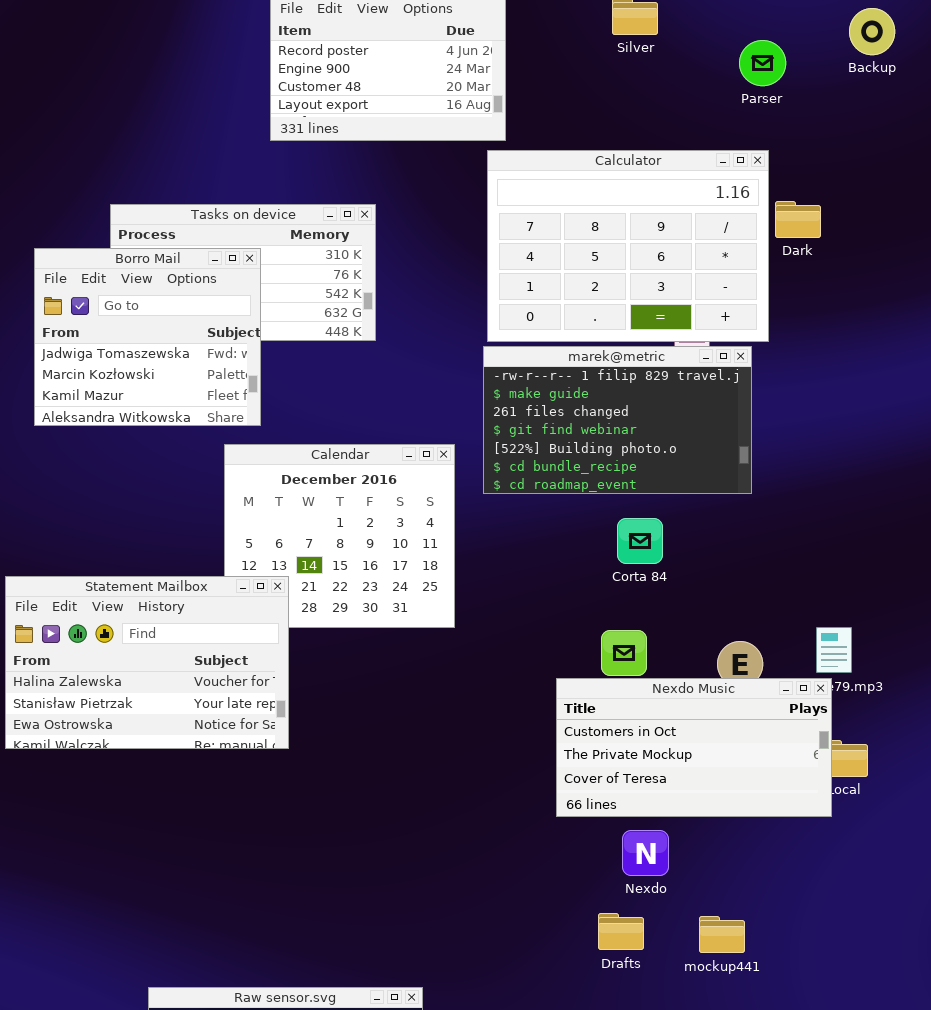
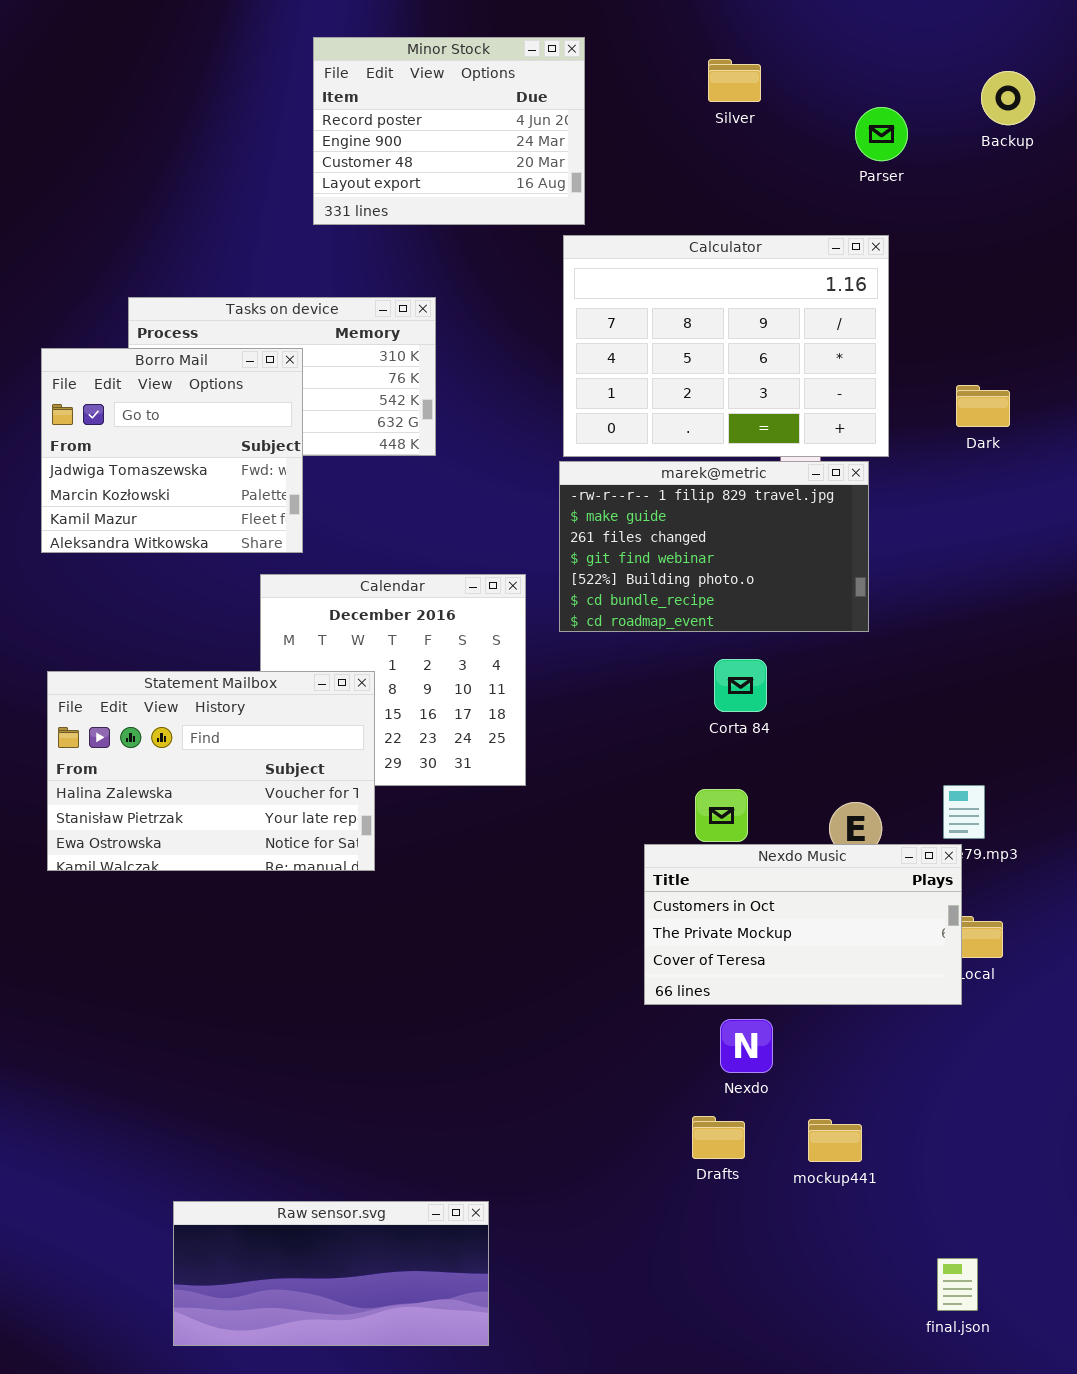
Dark: [775,201,821,238] -> [956,385,1010,427], moved
Statement Mailbox: [5,576,289,749] -> [47,671,375,871], moved

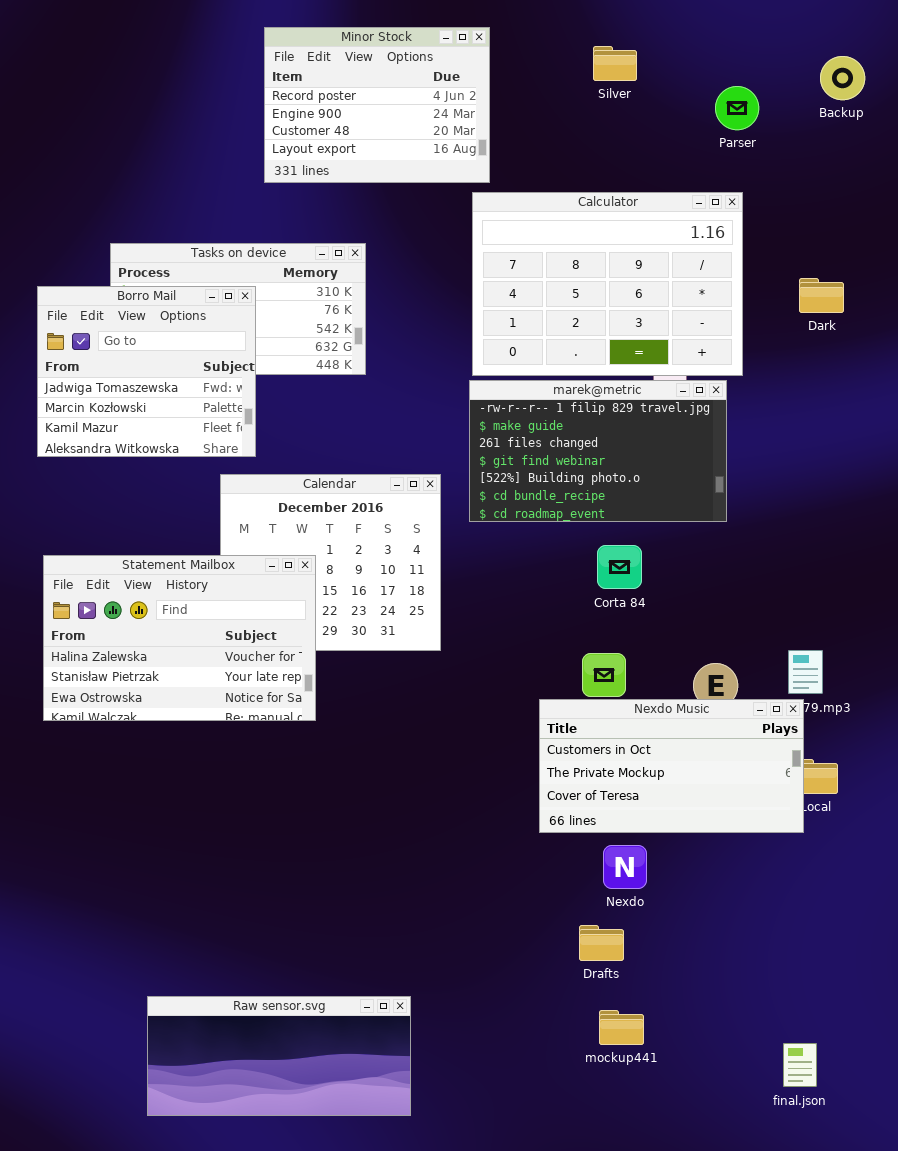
Dark: [956,385,1010,427] -> [799,278,844,313], moved
mockup441: [808,1119,862,1162] -> [599,1010,644,1045], moved

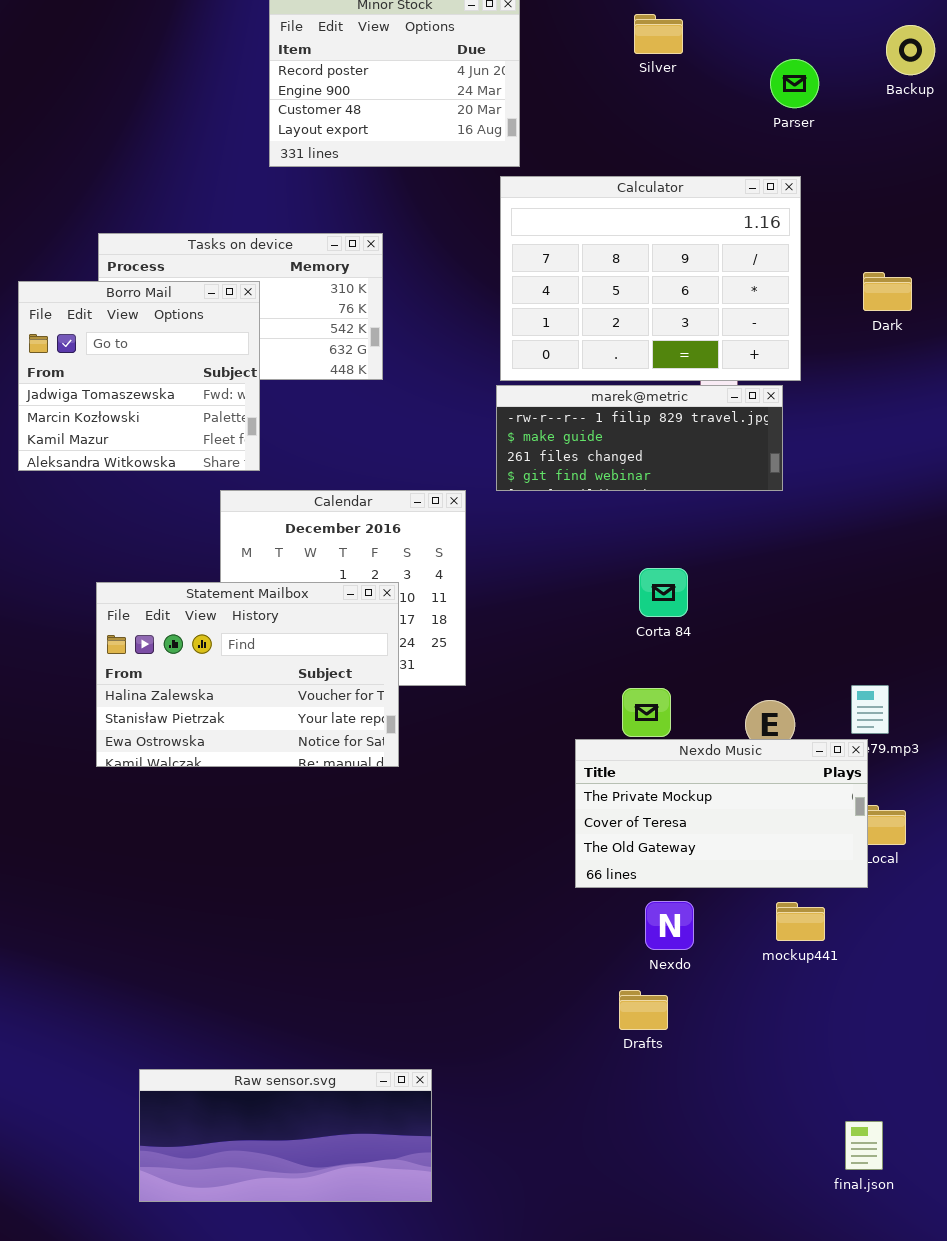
marek@metric: [469,380,727,522] -> [496,385,783,491], resized
Statement Mailbox: [43,555,316,721] -> [96,582,399,767], moved
Nexdo Music: [539,699,804,833] -> [575,739,868,888], scrolled down 1 row
mockup441: [599,1010,644,1045] -> [776,902,825,941], moved

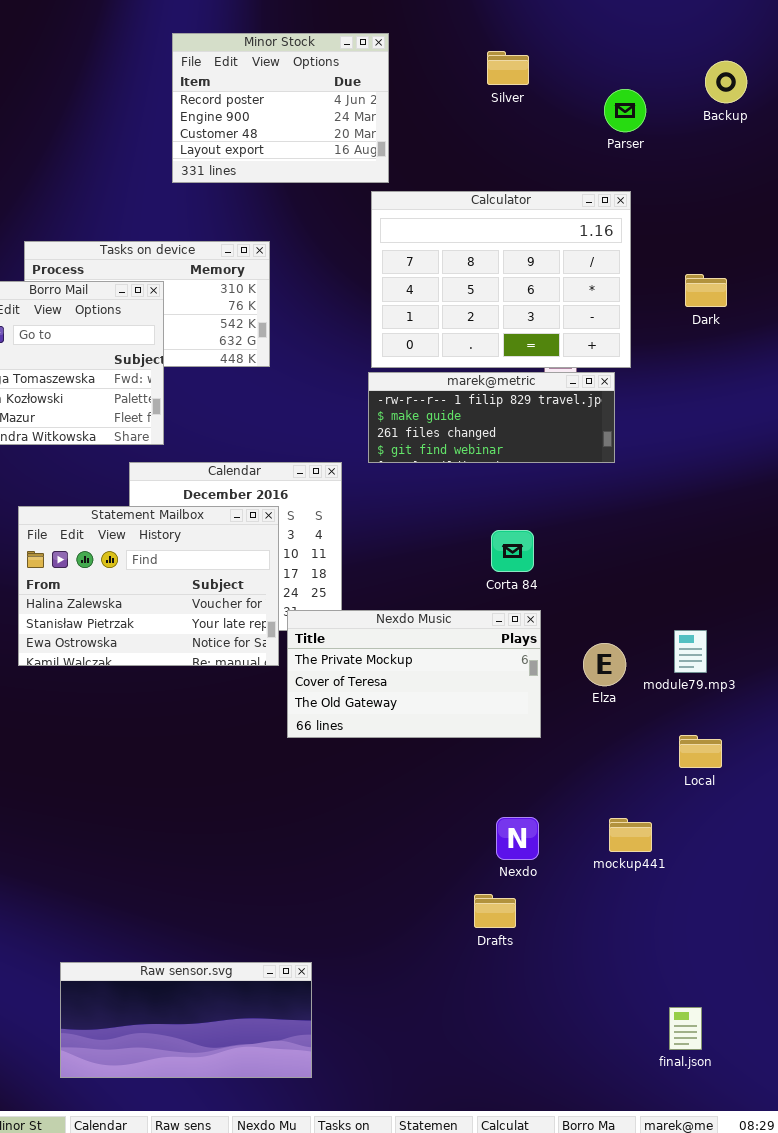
Statement Mailbox: [96,582,399,767] -> [18,506,279,666], moved
Nexdo Music: [575,739,868,888] -> [287,610,541,738], moved

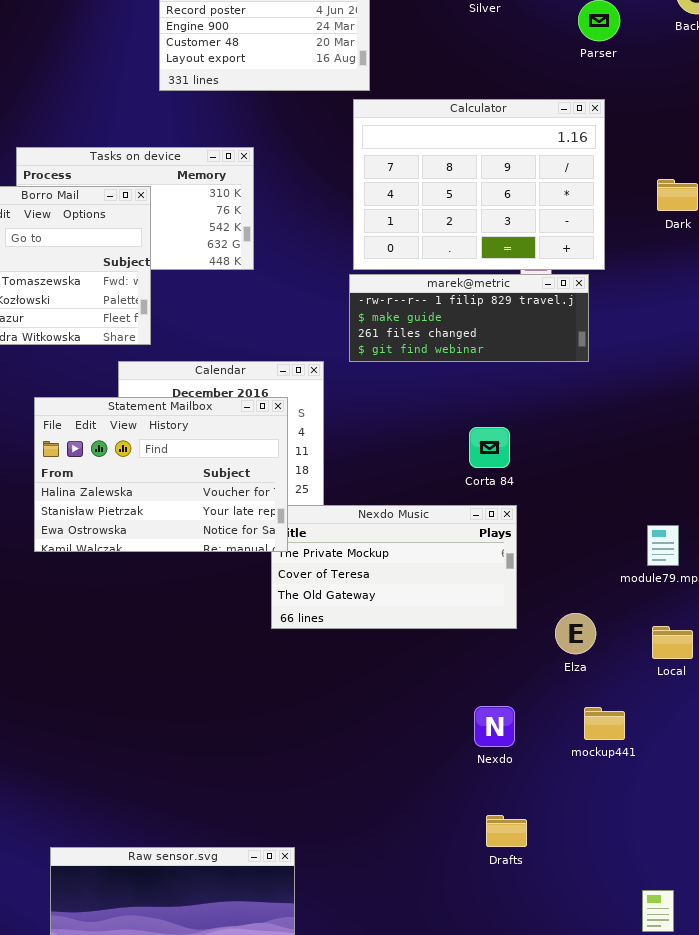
Statement Mailbox: [18,506,279,666] -> [34,397,288,552], moved
Elza: [583,643,626,686] -> [555,613,596,654], moved
Drafts: [474,894,516,928] -> [486,815,527,847], moved

